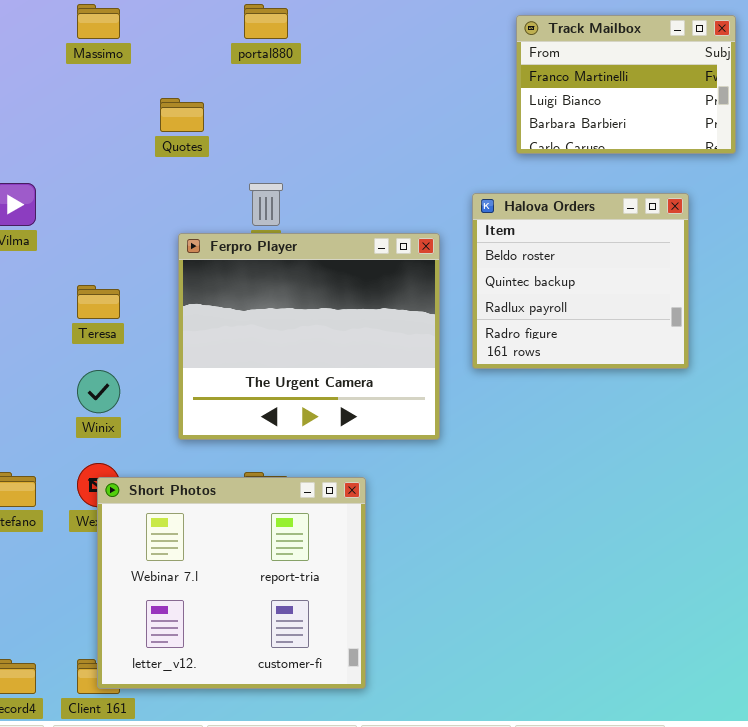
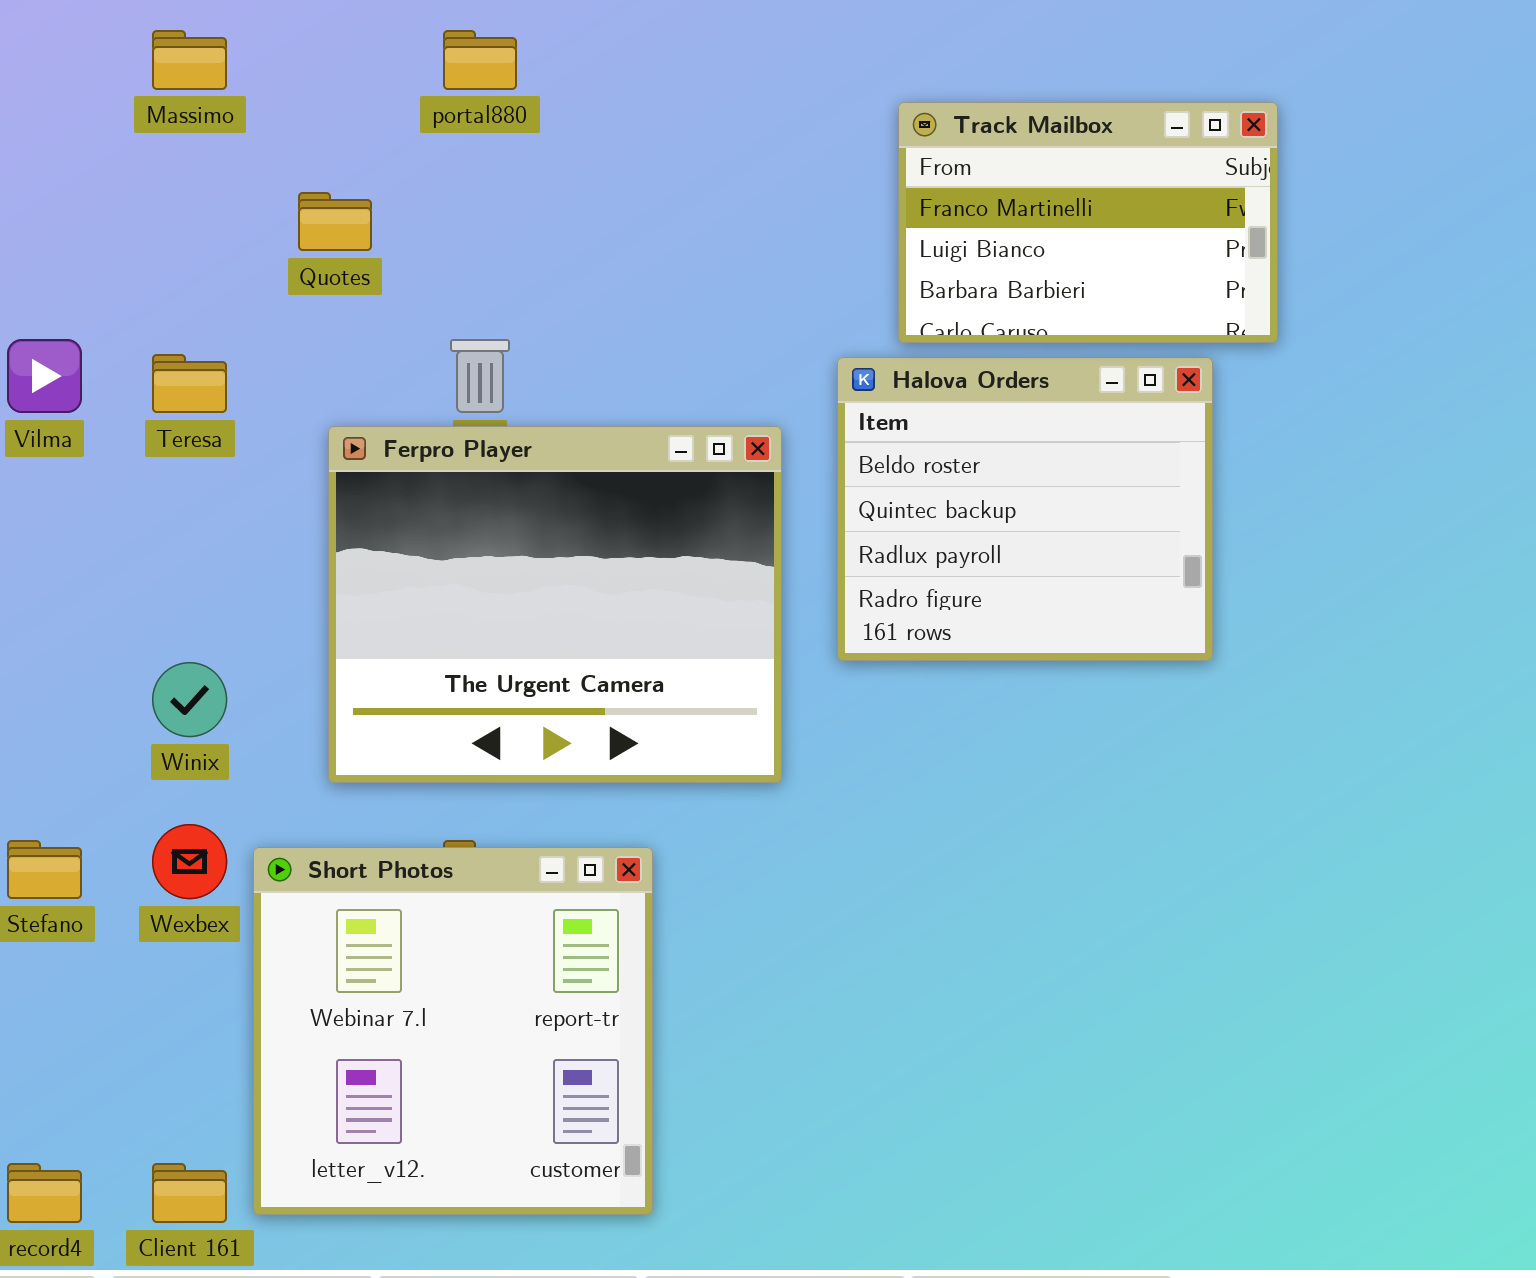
Track Mailbox: [516,15,736,154] -> [898,102,1278,343], moved
Teresa: [77,285,120,319] -> [152,354,227,413], moved
Short Photos: [97,477,366,689] -> [253,847,653,1215], resized

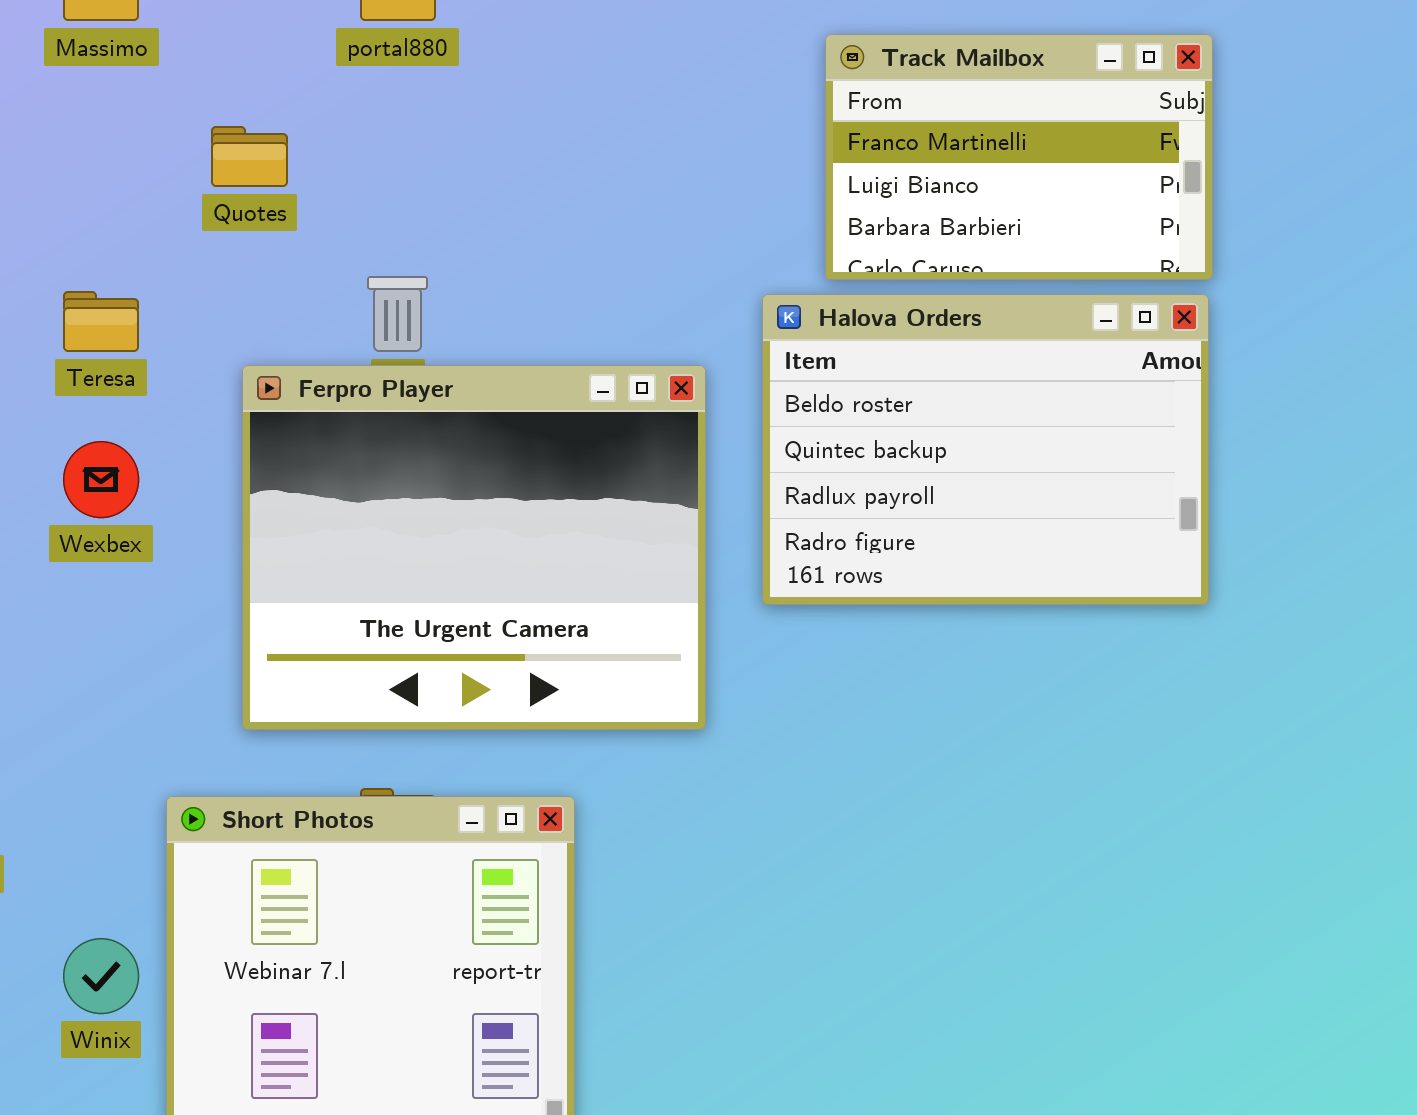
Halova Orders: [837,357,1213,661] -> [762,294,1209,605], resized
Winix: [152,662,227,737] -> [63,938,139,1014], moved
Wexbex: [152,824,227,899] -> [63,441,139,518], moved

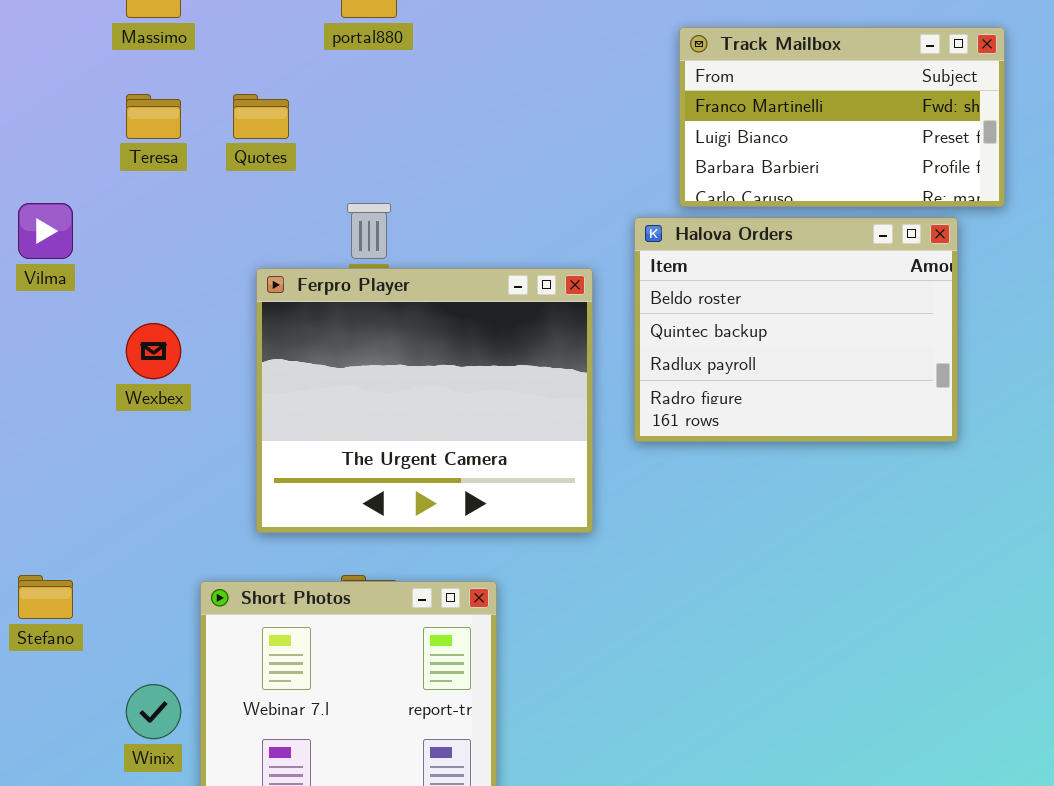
Track Mailbox: [825,34,1213,280] -> [679,27,1005,207], resized
Teresa: [63,291,139,352] -> [126,94,181,139], moved

